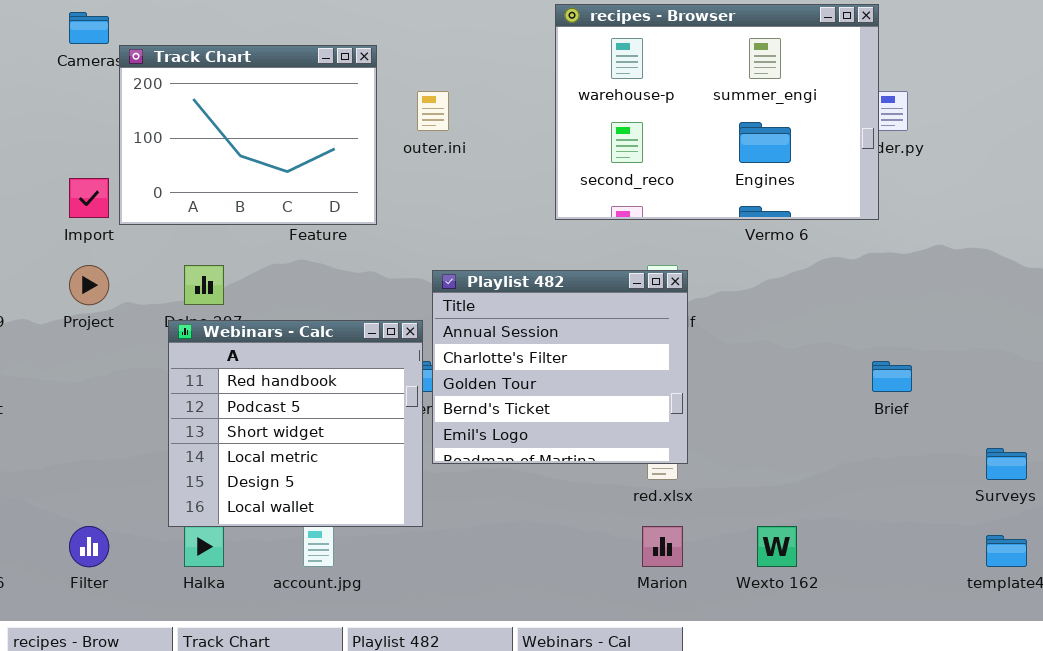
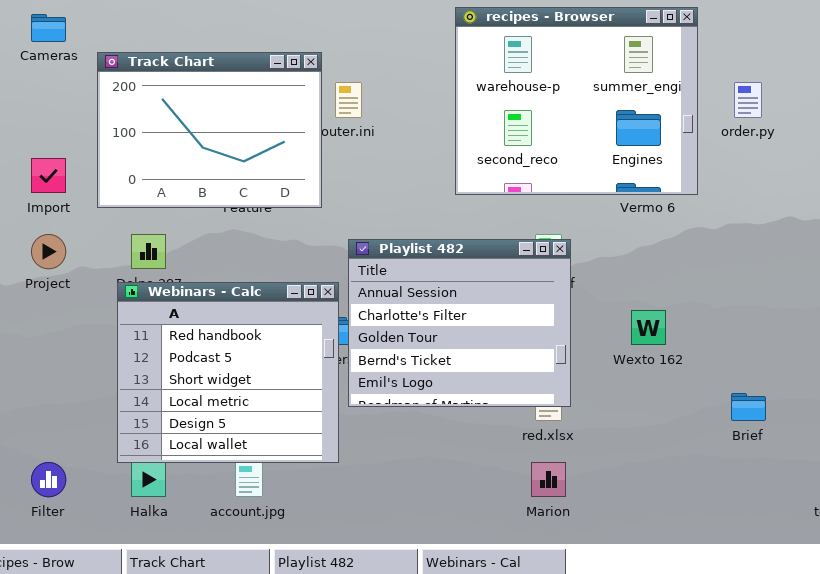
recipes - Browser: [555,4,879,220] -> [455,7,698,195], resized
Track Chart: [119,45,377,225] -> [97,52,322,208], moved
Brief: [872,361,912,392] -> [731,393,766,421], moved
Wexto 162: [757,526,797,567] -> [631,310,666,345], moved

